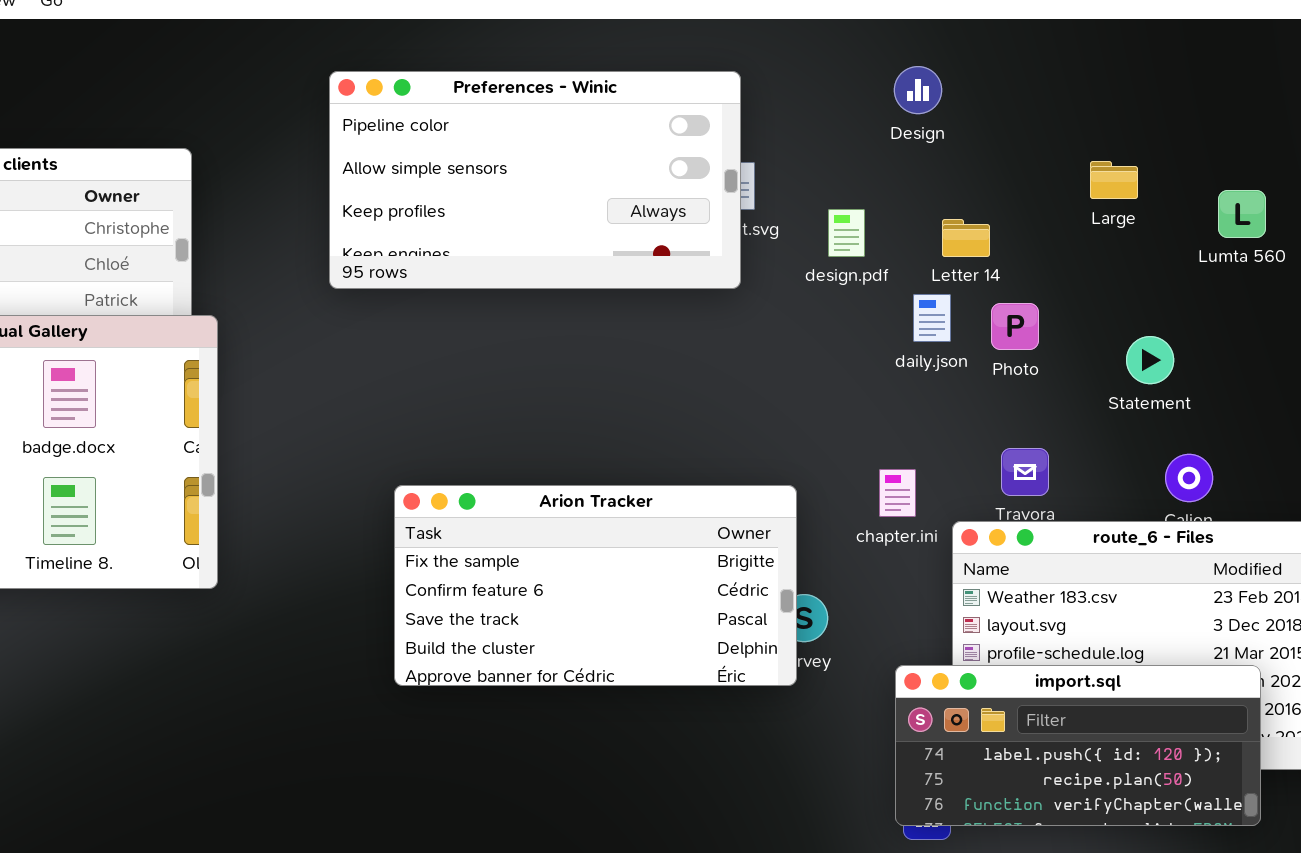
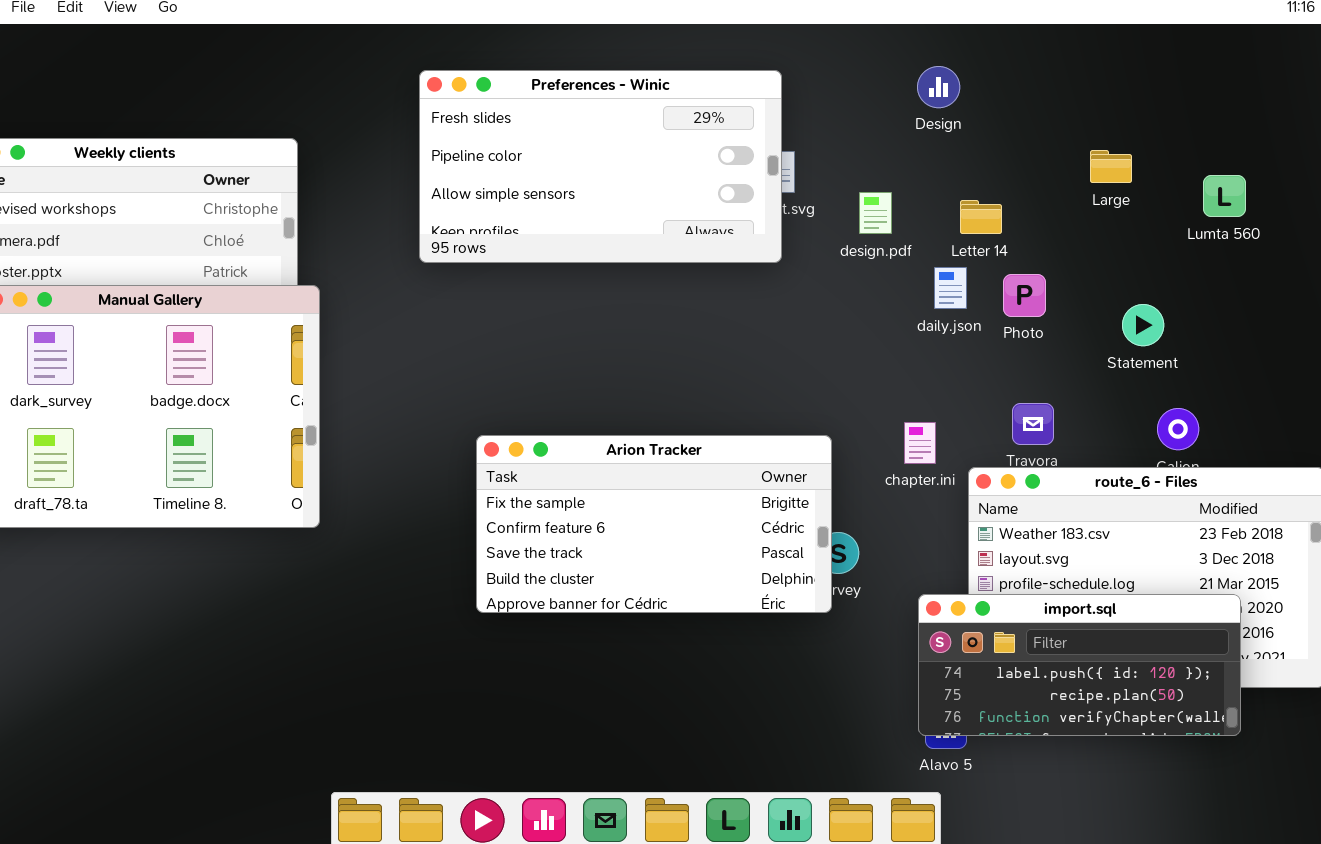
Preferences - Winic: [329,71,741,289] -> [419,70,782,263], scrolled up 1 row

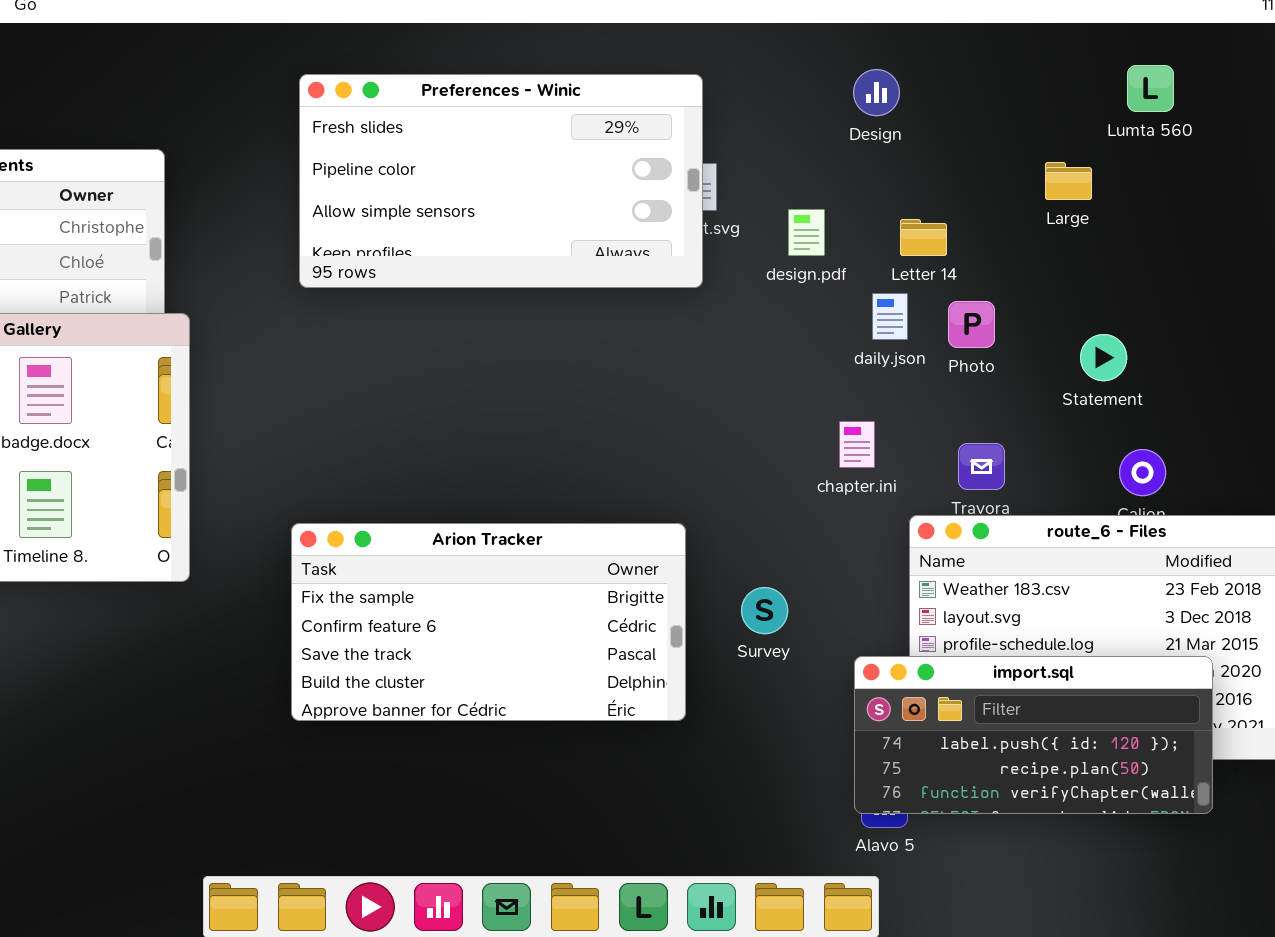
Lumta 560: [1203,175,1246,217] -> [1127,65,1174,112], moved
chapter.ini: [904,422,936,464] -> [839,421,875,468], moved
Arion Tracker: [476,435,832,613] -> [291,523,686,721], moved

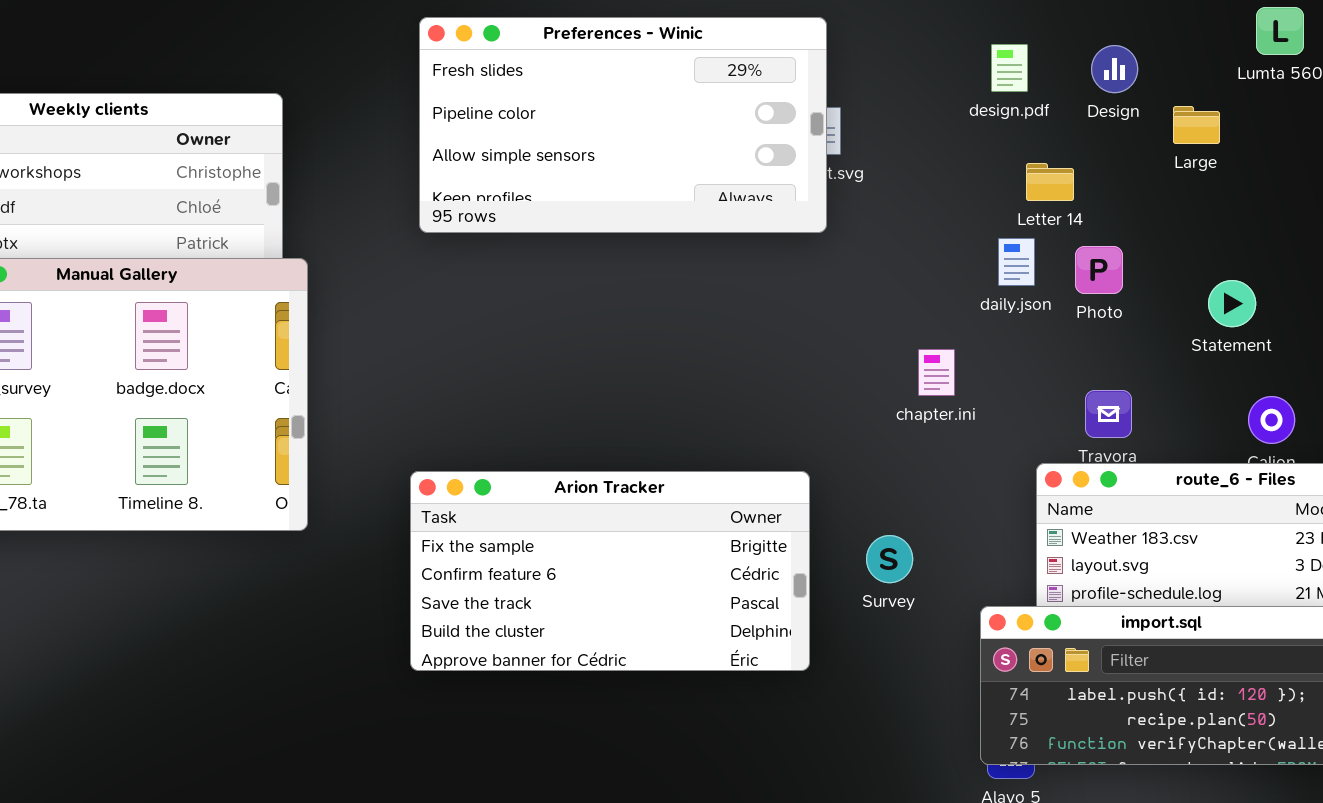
Design: [853,69,900,116] -> [1091,45,1138,93], moved
design.pdf: [788,209,825,256] -> [991,44,1028,92], moved
chapter.ini: [839,421,875,468] -> [918,349,955,396], moved

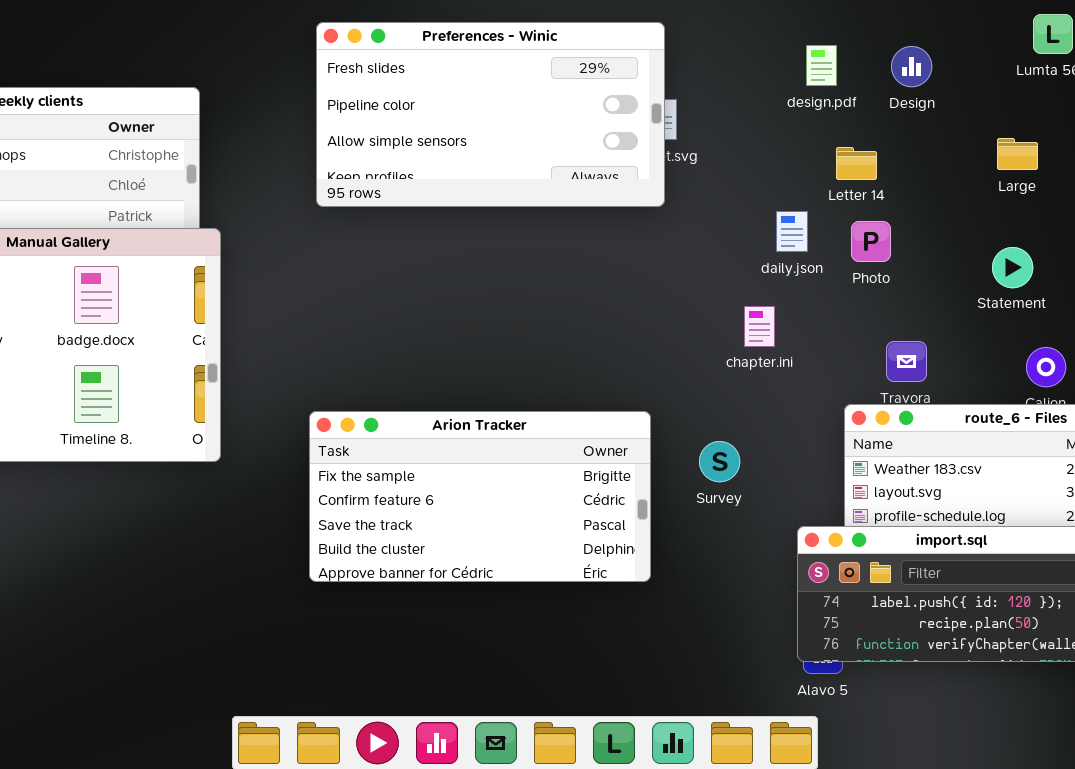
Large: [1173,106,1220,144] -> [997,138,1038,170], moved
daily.json: [998,238,1035,286] -> [776,211,808,252], moved
Photo: [1075,246,1123,294] -> [851,221,891,262], moved
Survey: [866,535,913,583] -> [699,441,740,482], moved

